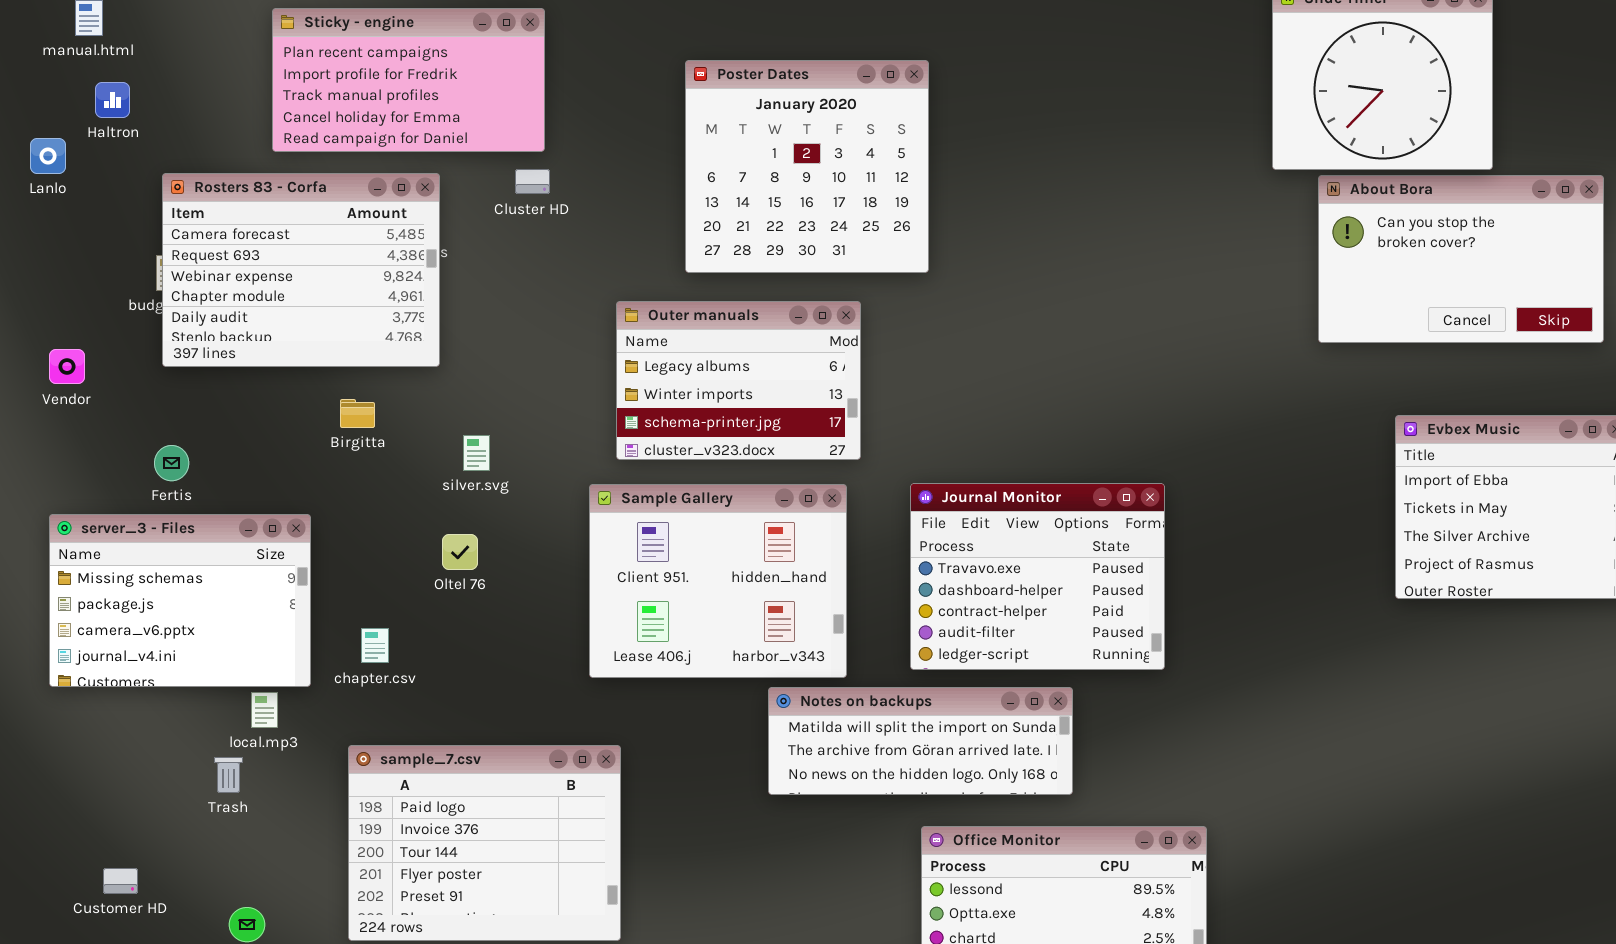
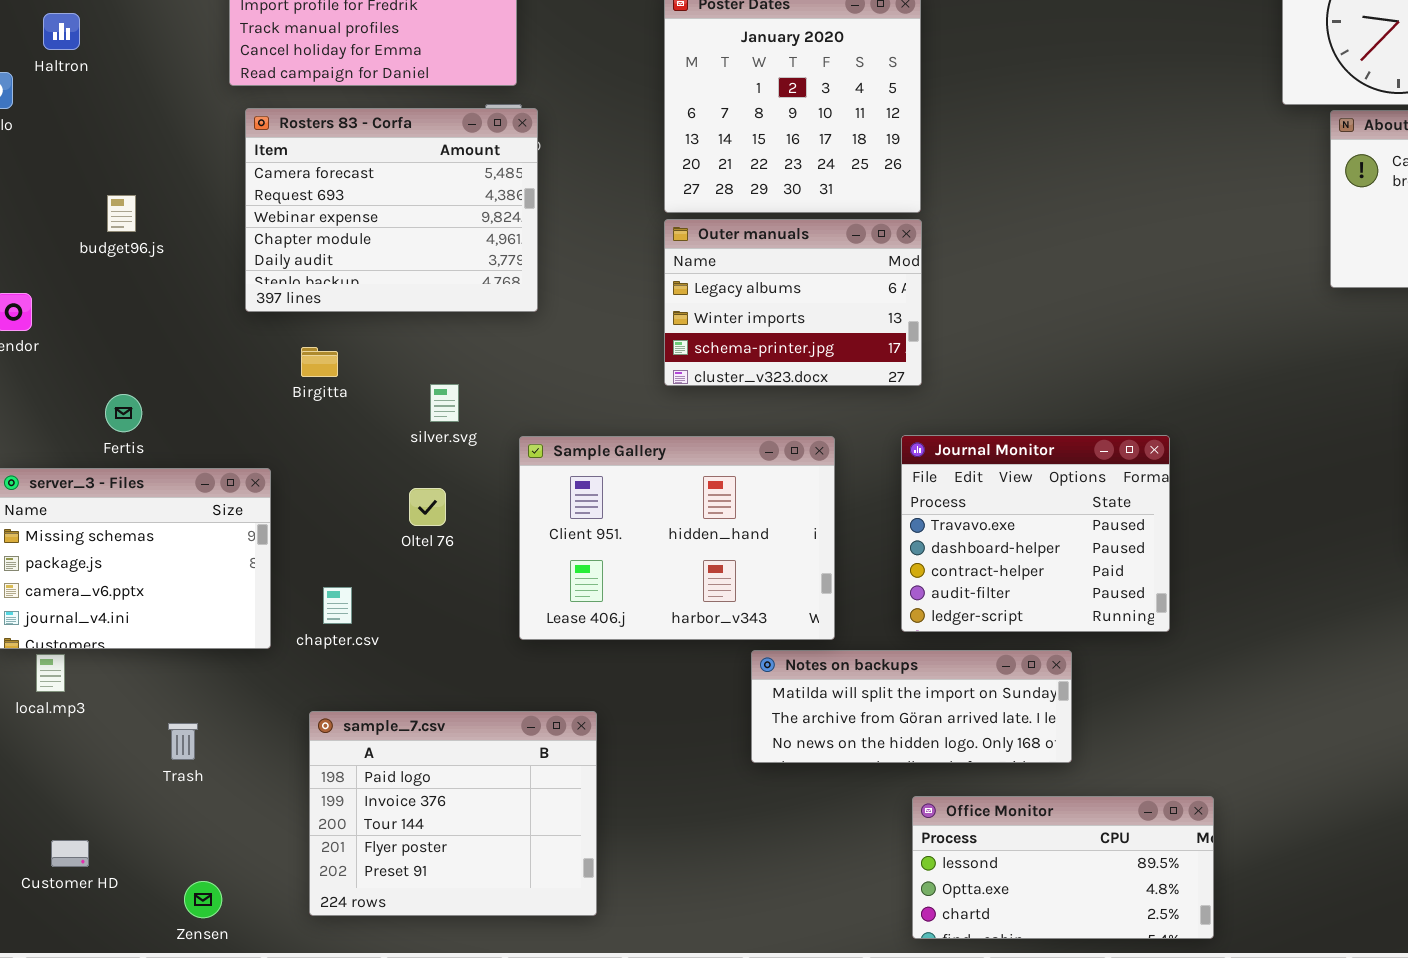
Rosters 83 - Corfa: [162,173,440,367] -> [245,108,538,312], moved
Outer manuals: [616,301,861,460] -> [664,219,922,386], moved
Sample Gallery: [589,484,847,678] -> [519,436,835,640], resized
local.mp3: [251,692,278,728] -> [36,654,65,692], moved

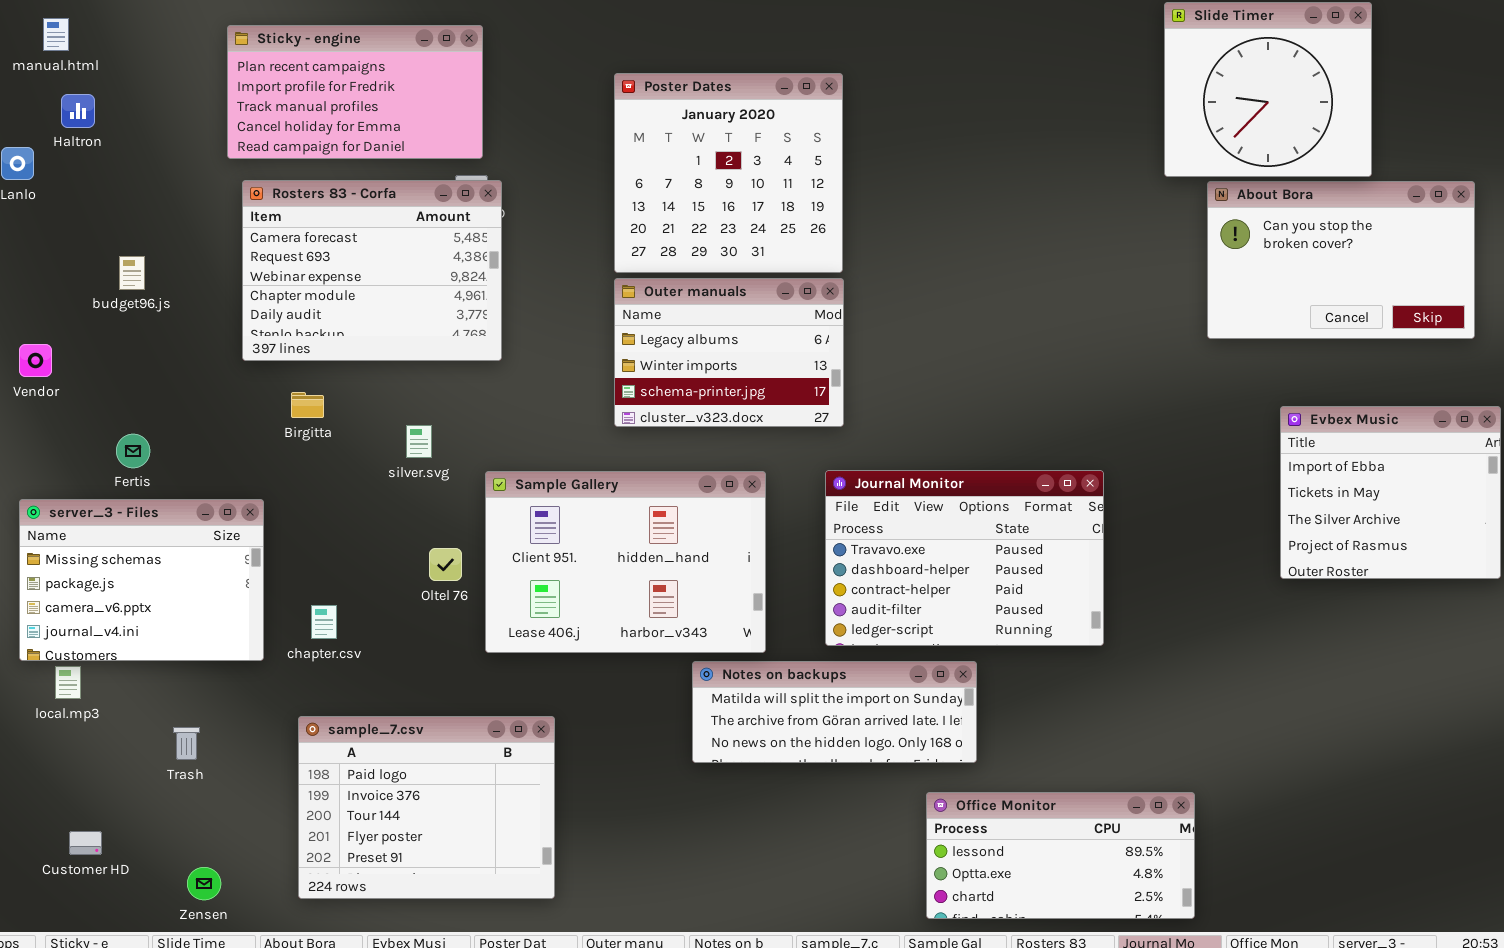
Journal Monitor: [901,435,1170,632] -> [825,470,1104,646], resized
Oltel 76: [409,488,446,526] -> [429,548,462,581], moved
Office Monitor: [912,796,1214,939] -> [926,792,1195,919], moved

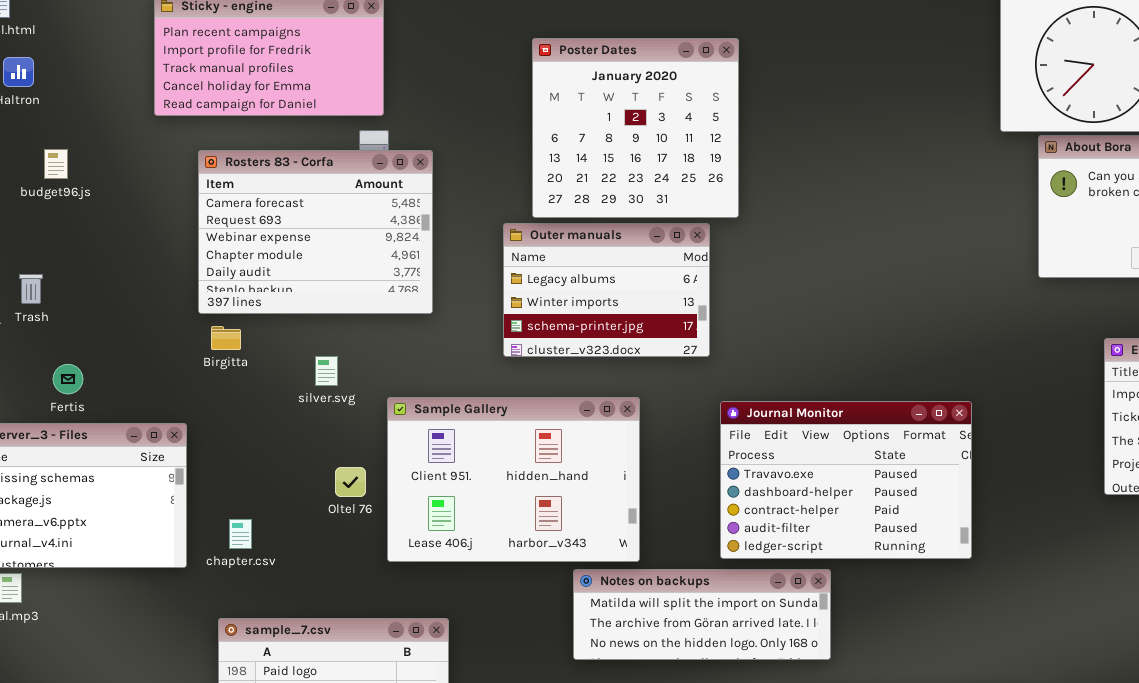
Poster Dates: [614,73,843,273] -> [532,38,739,218], moved
Rosters 83 - Corfa: [242,180,502,361] -> [198,150,433,314], moved
budget96.js: [119,256,145,290] -> [44,149,68,179], moved
Journal Monitor: [825,470,1104,646] -> [720,401,972,559], moved
Trash: [173,727,200,760] -> [19,274,43,304], moved

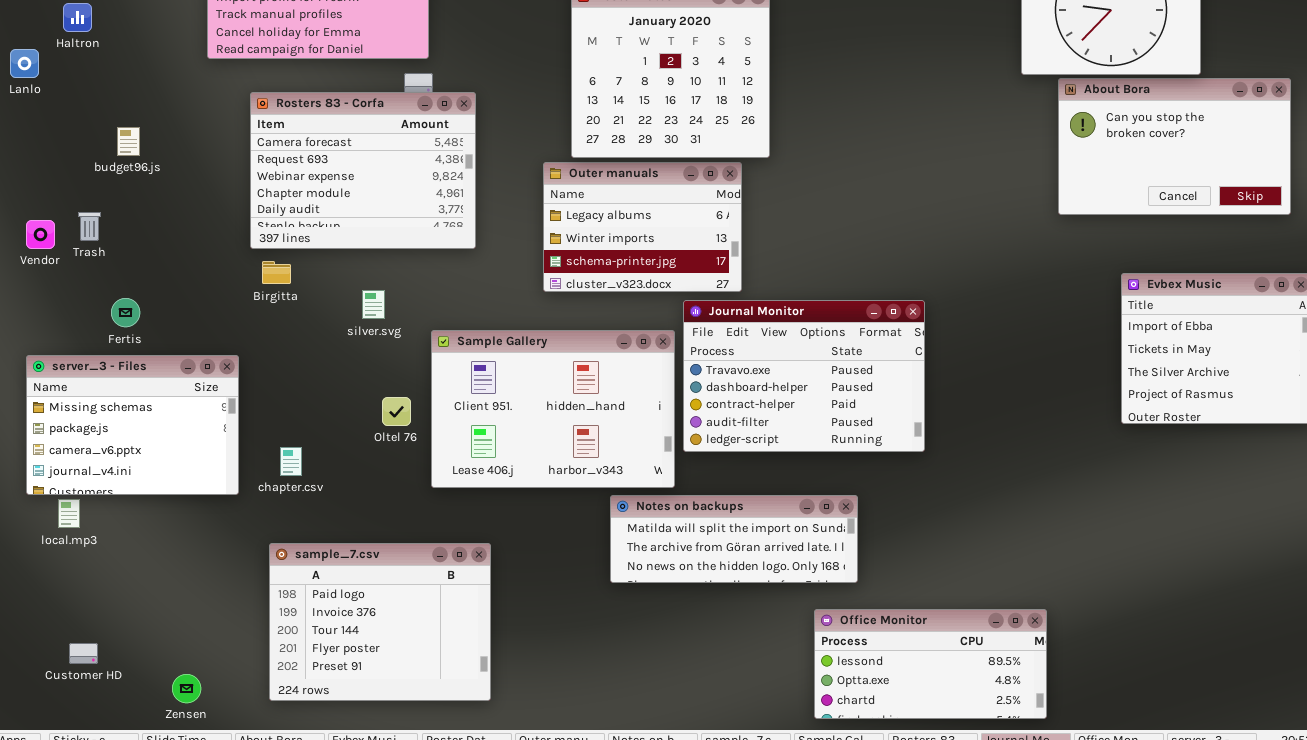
budget96.js: [44,149,68,179] -> [117,127,140,156], moved
Journal Monitor: [720,401,972,559] -> [683,300,925,452], moved

